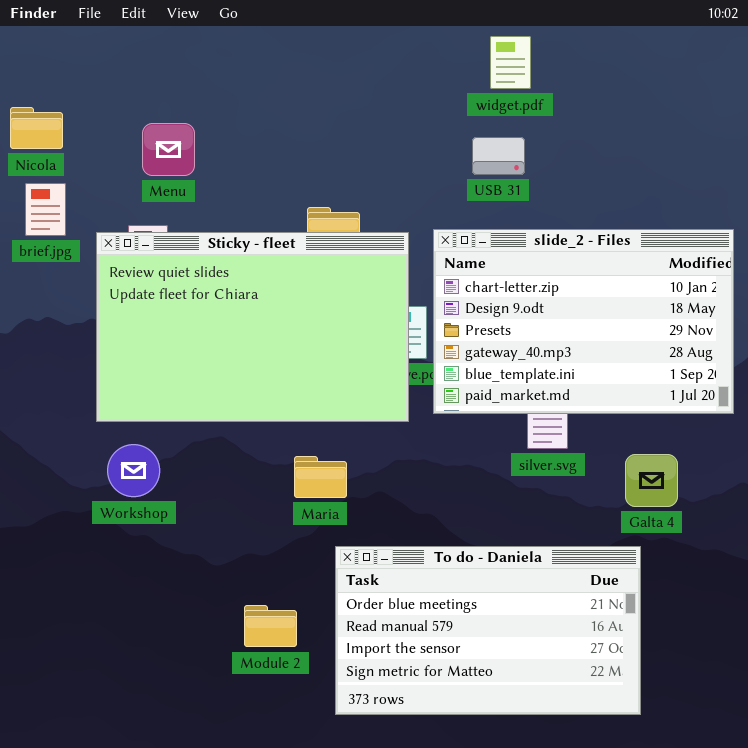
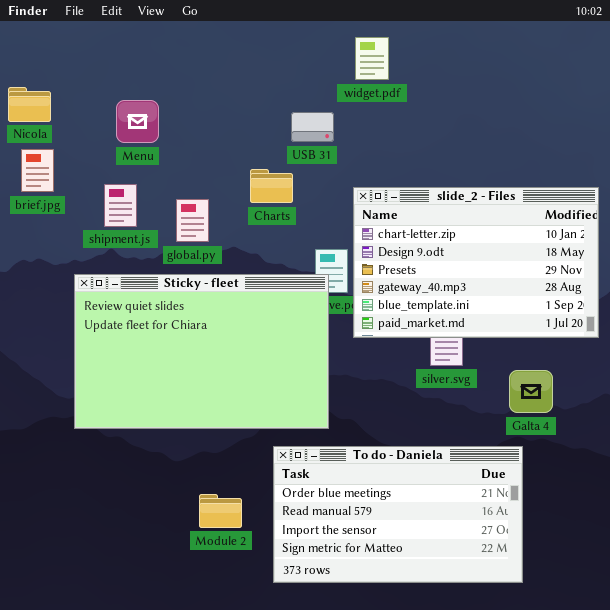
widget.pdf: [490,36,531,89] -> [355,37,389,80], moved
USB 31: [472,137,525,175] -> [291,112,334,142], moved
Sticky - fleet: [96,232,409,422] -> [74,274,329,429], moved

